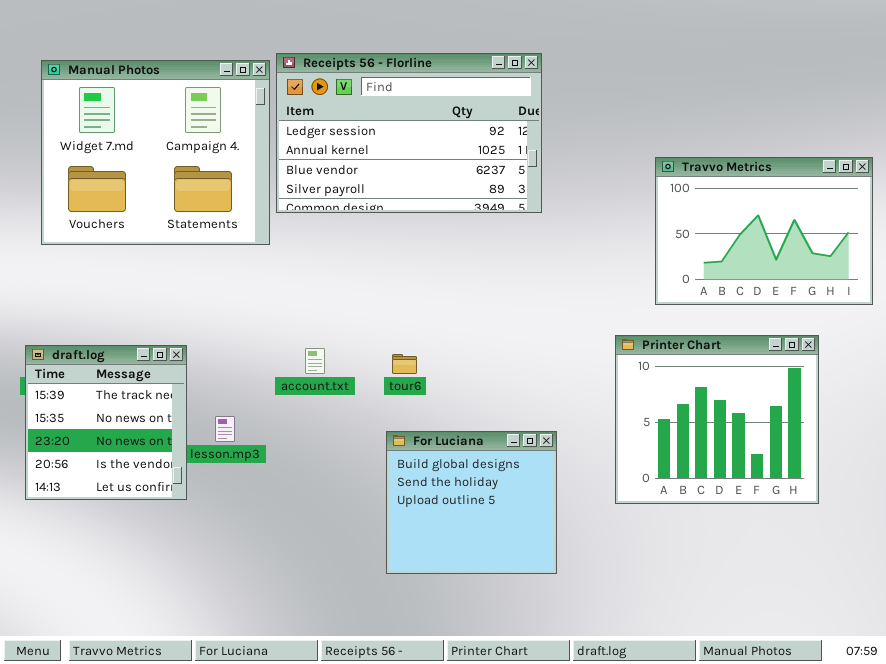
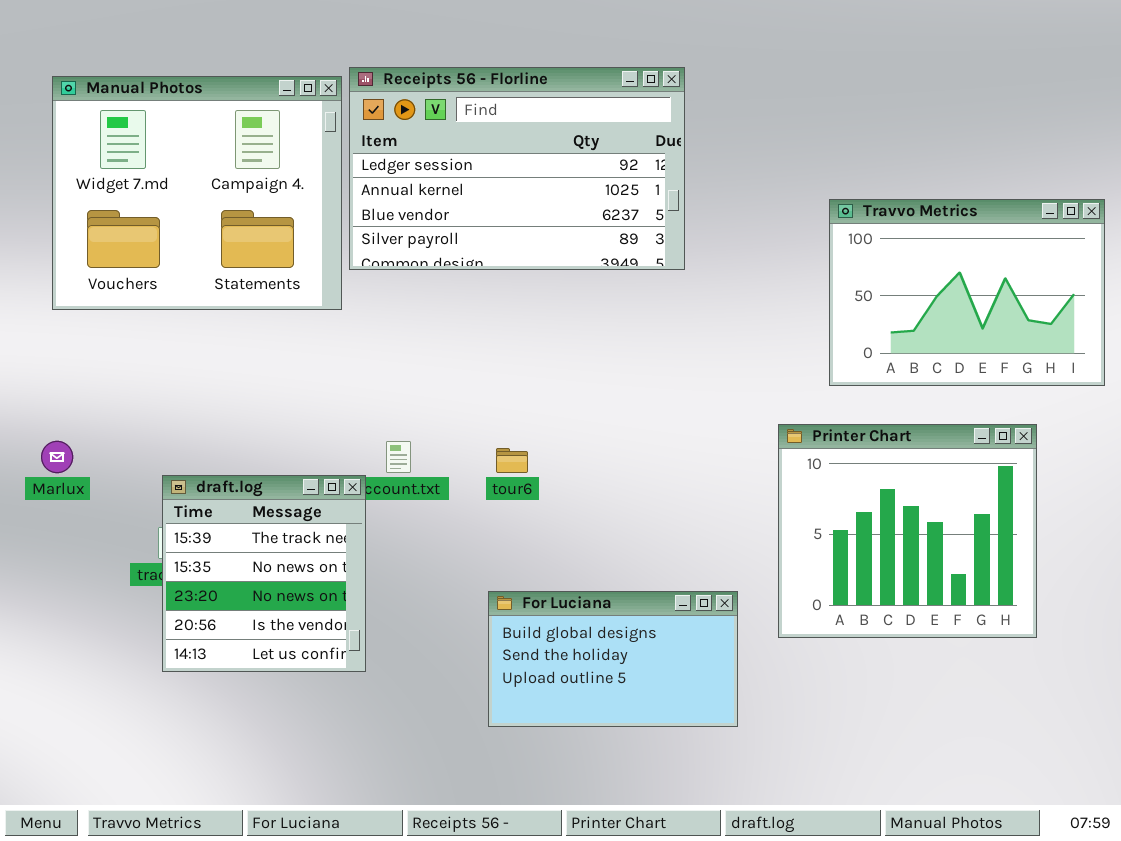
draft.log: [25,345,187,500] -> [162,475,366,672], moved
For Luciana: [386,431,557,574] -> [488,591,738,727], resized

